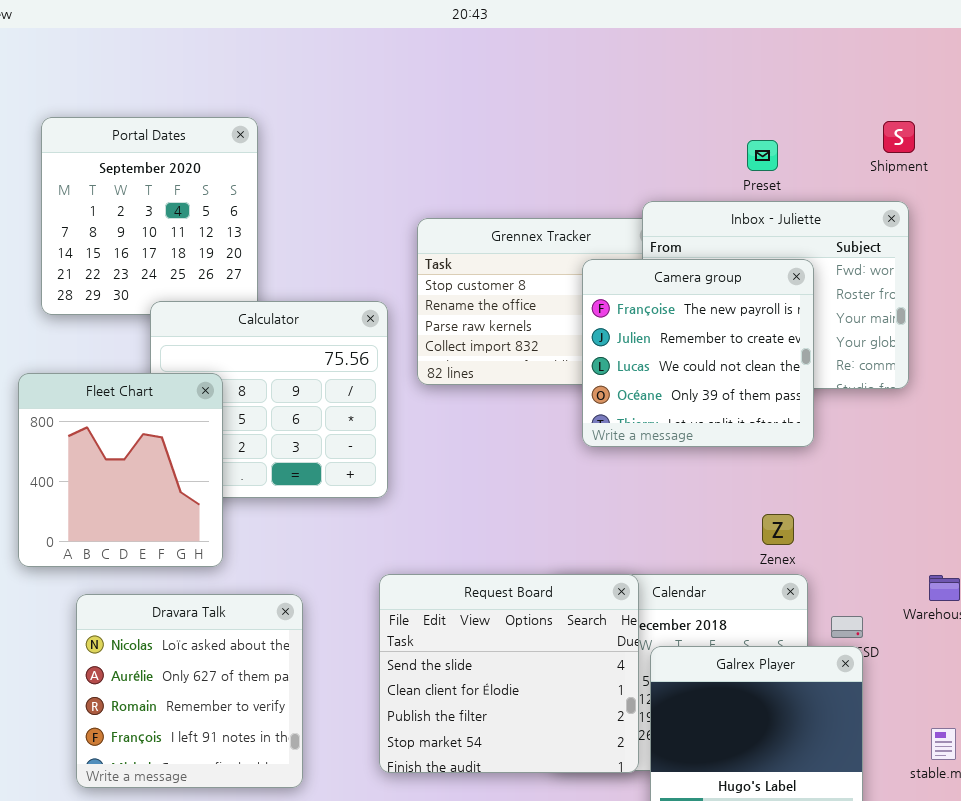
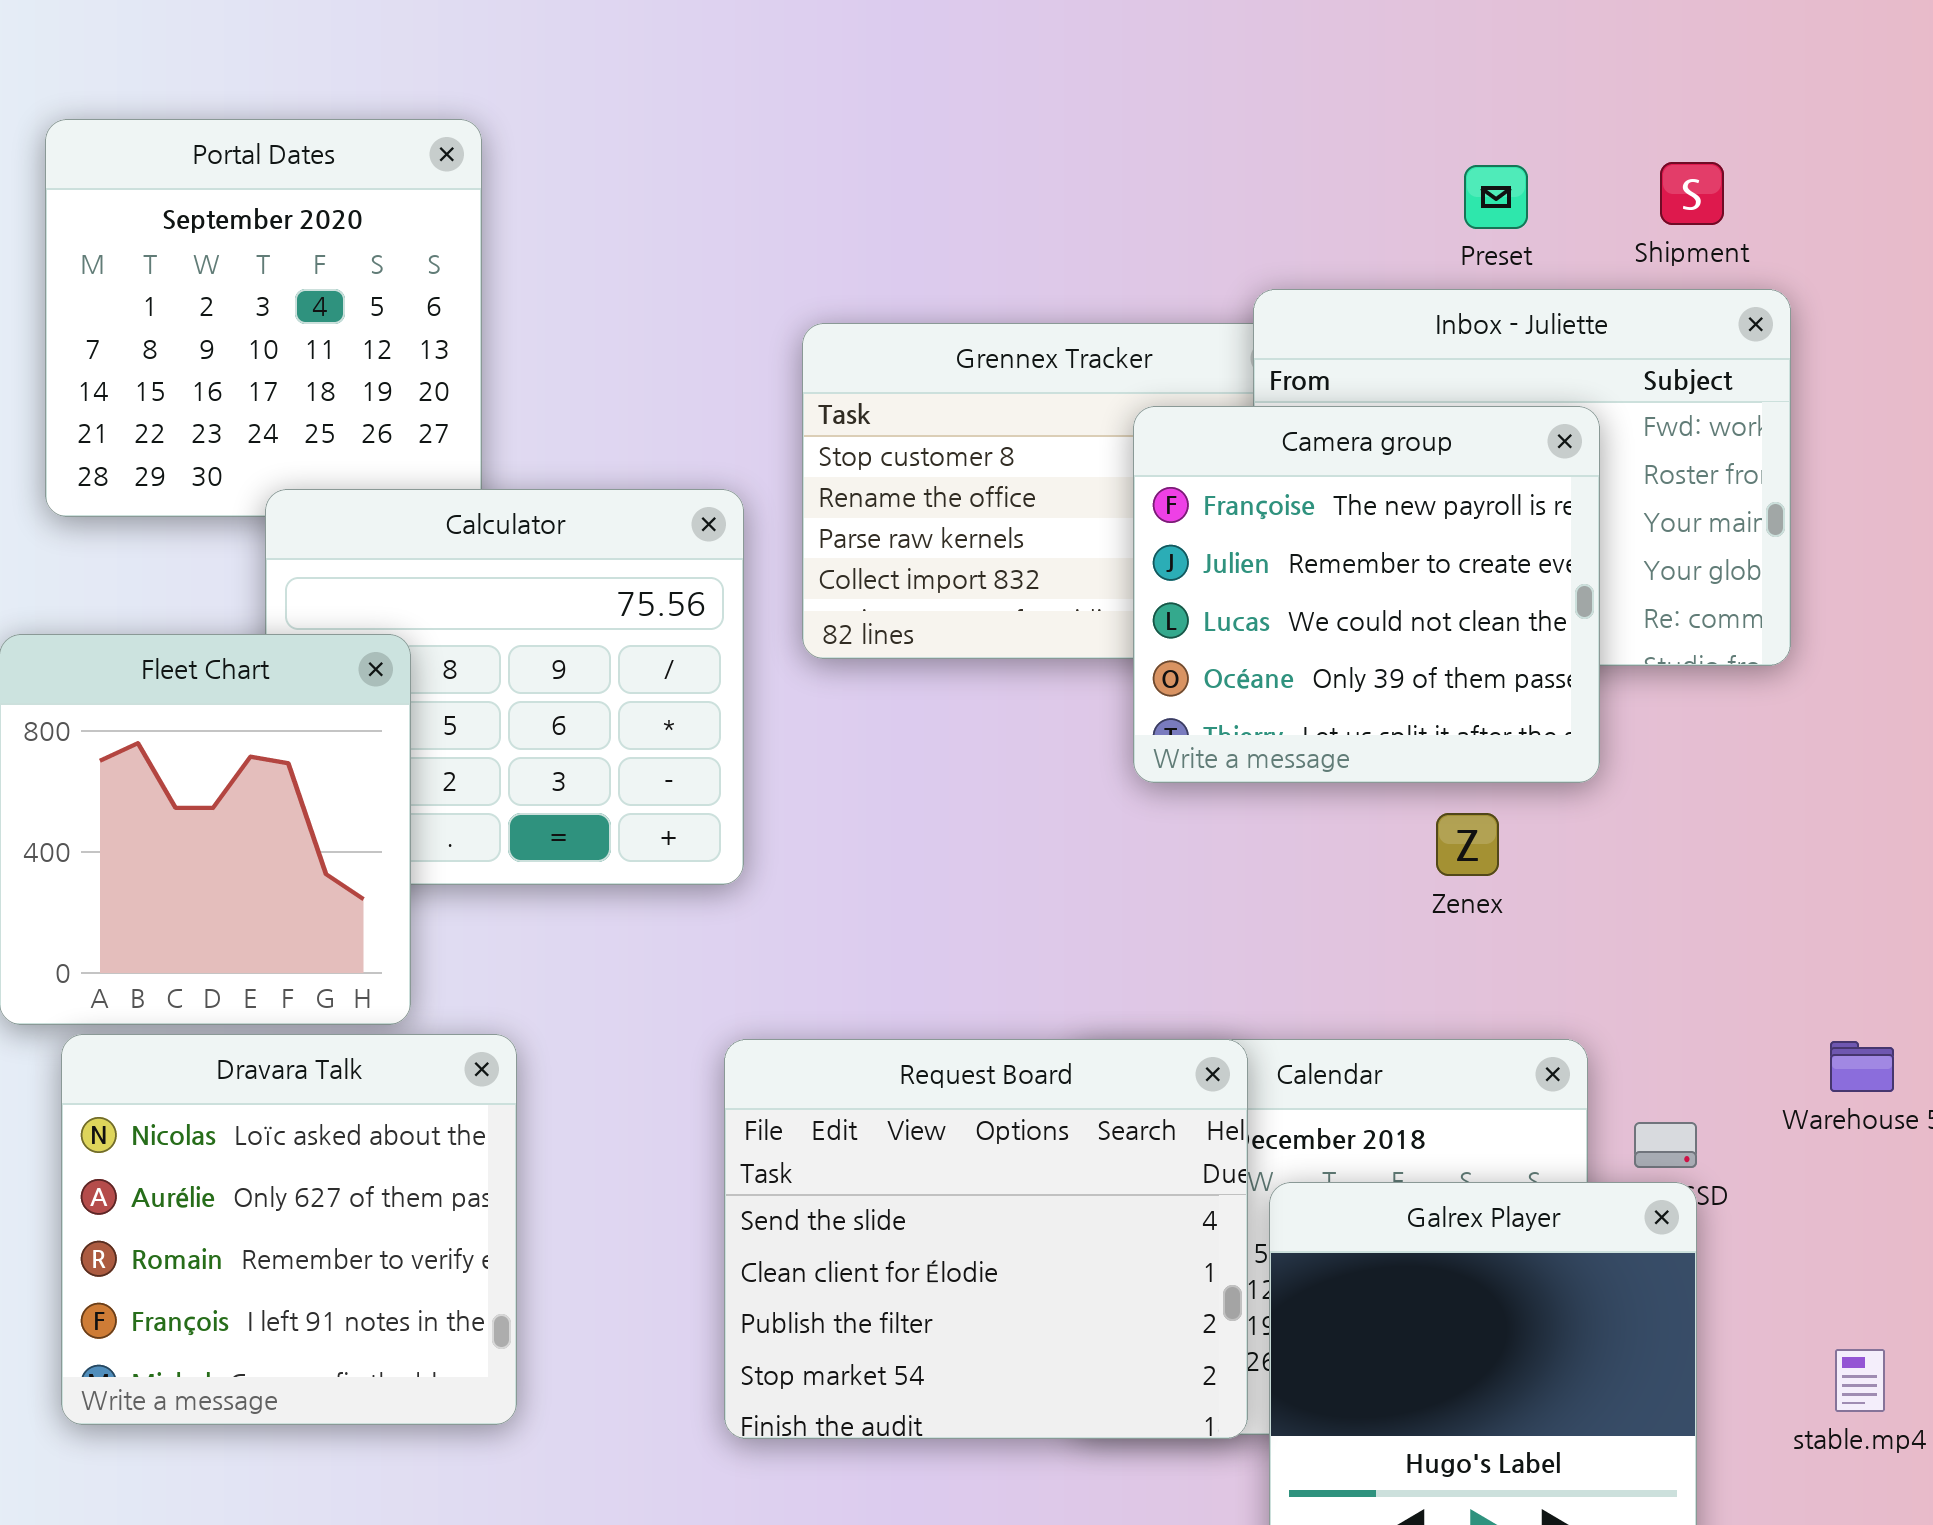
Shipment: [883,121,915,153] -> [1660,162,1724,225], moved
Zenex: [762,514,794,545] -> [1436,813,1499,876], moved
Dravara Talk: [76,594,303,788] -> [61,1034,517,1425], moved

